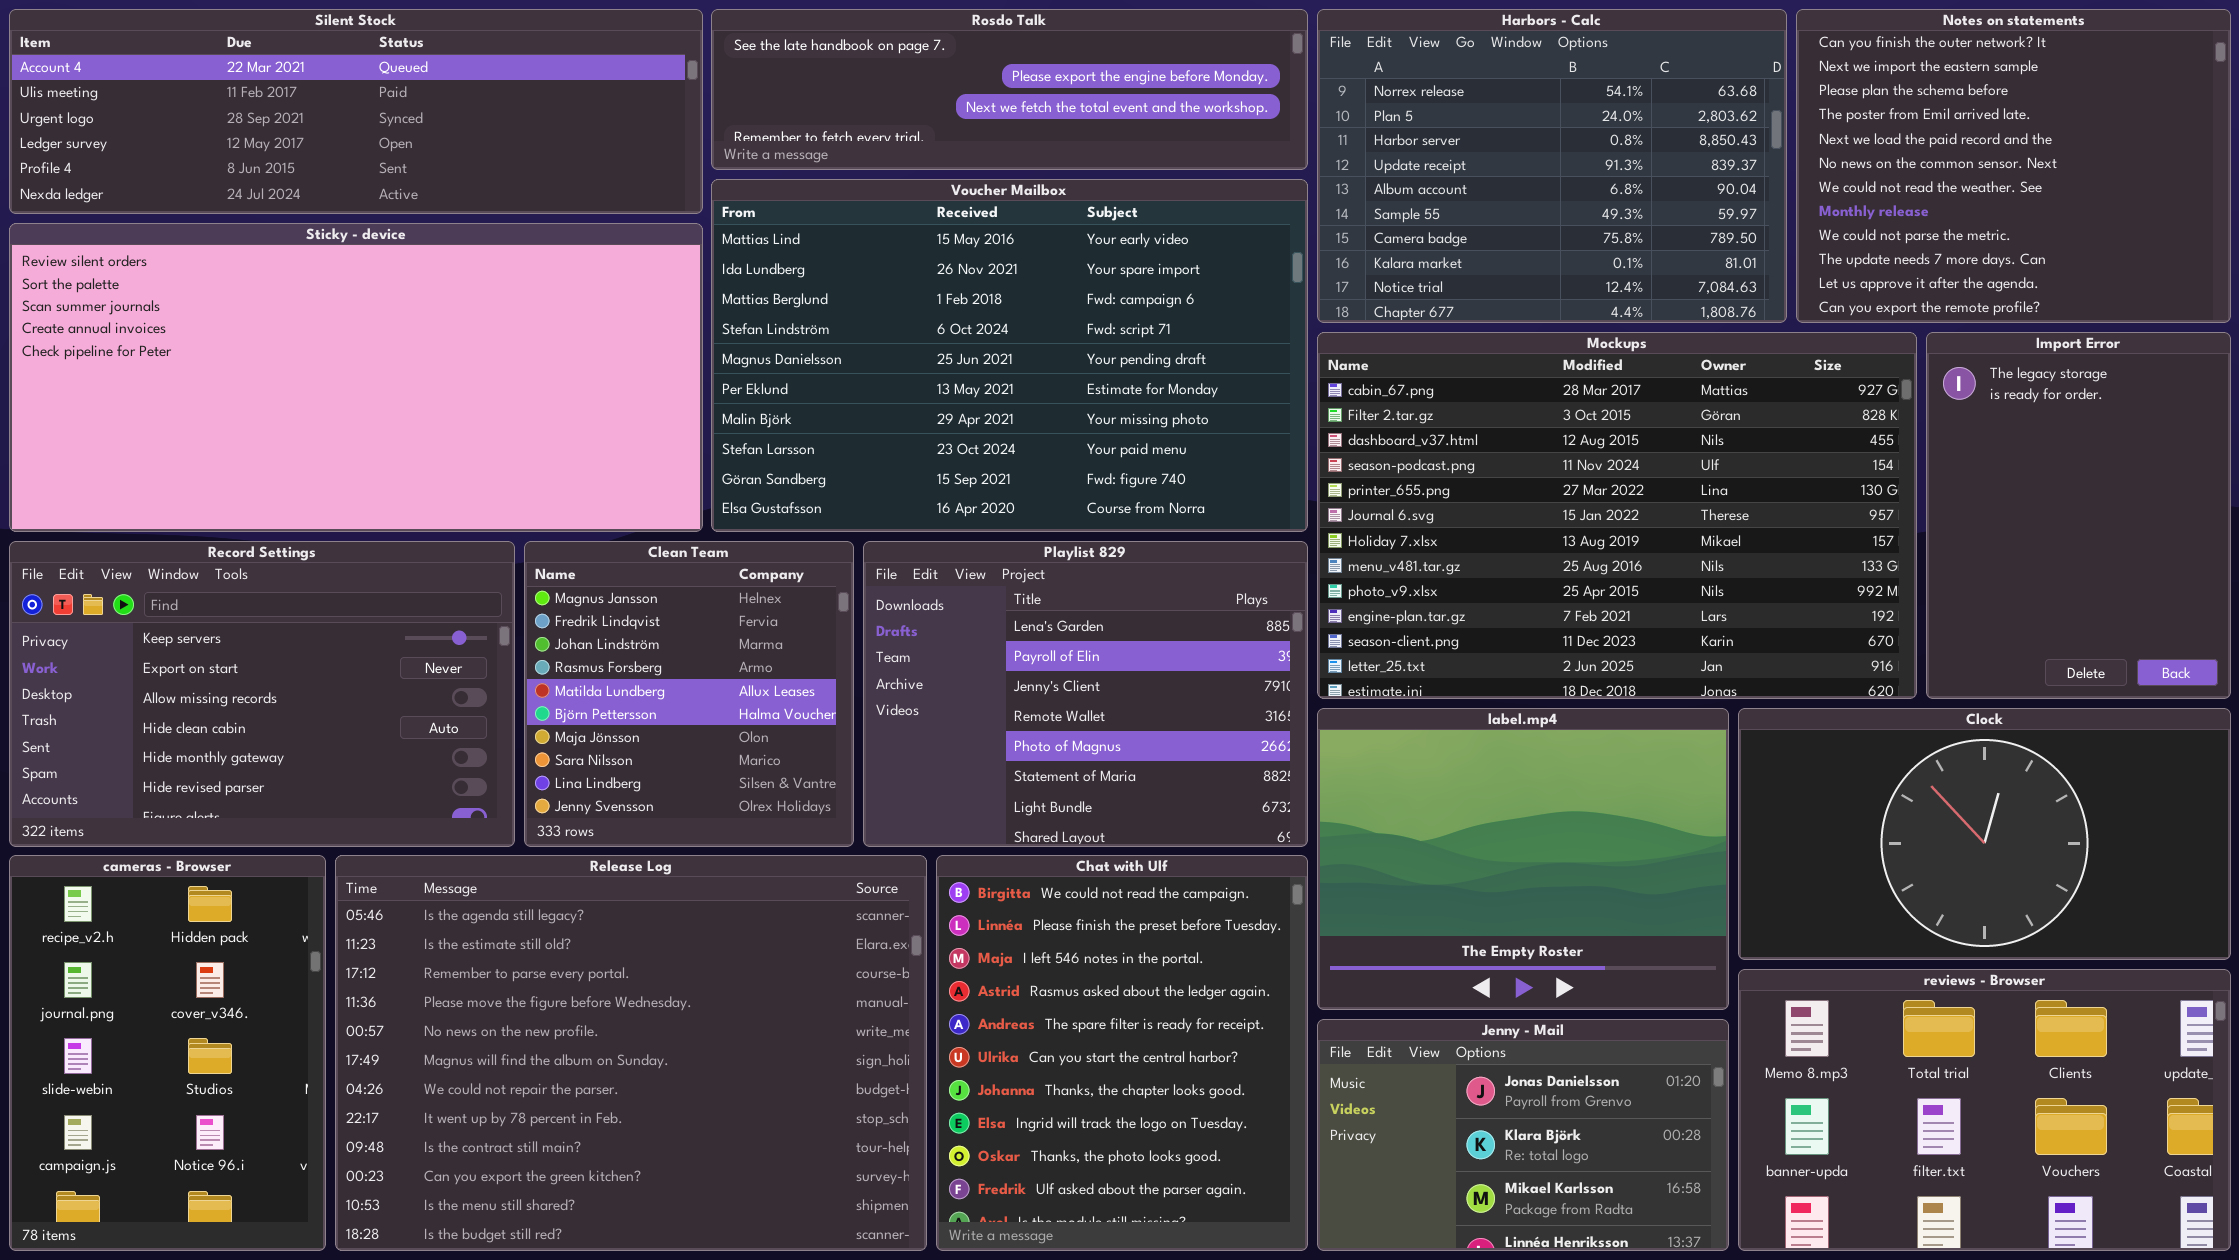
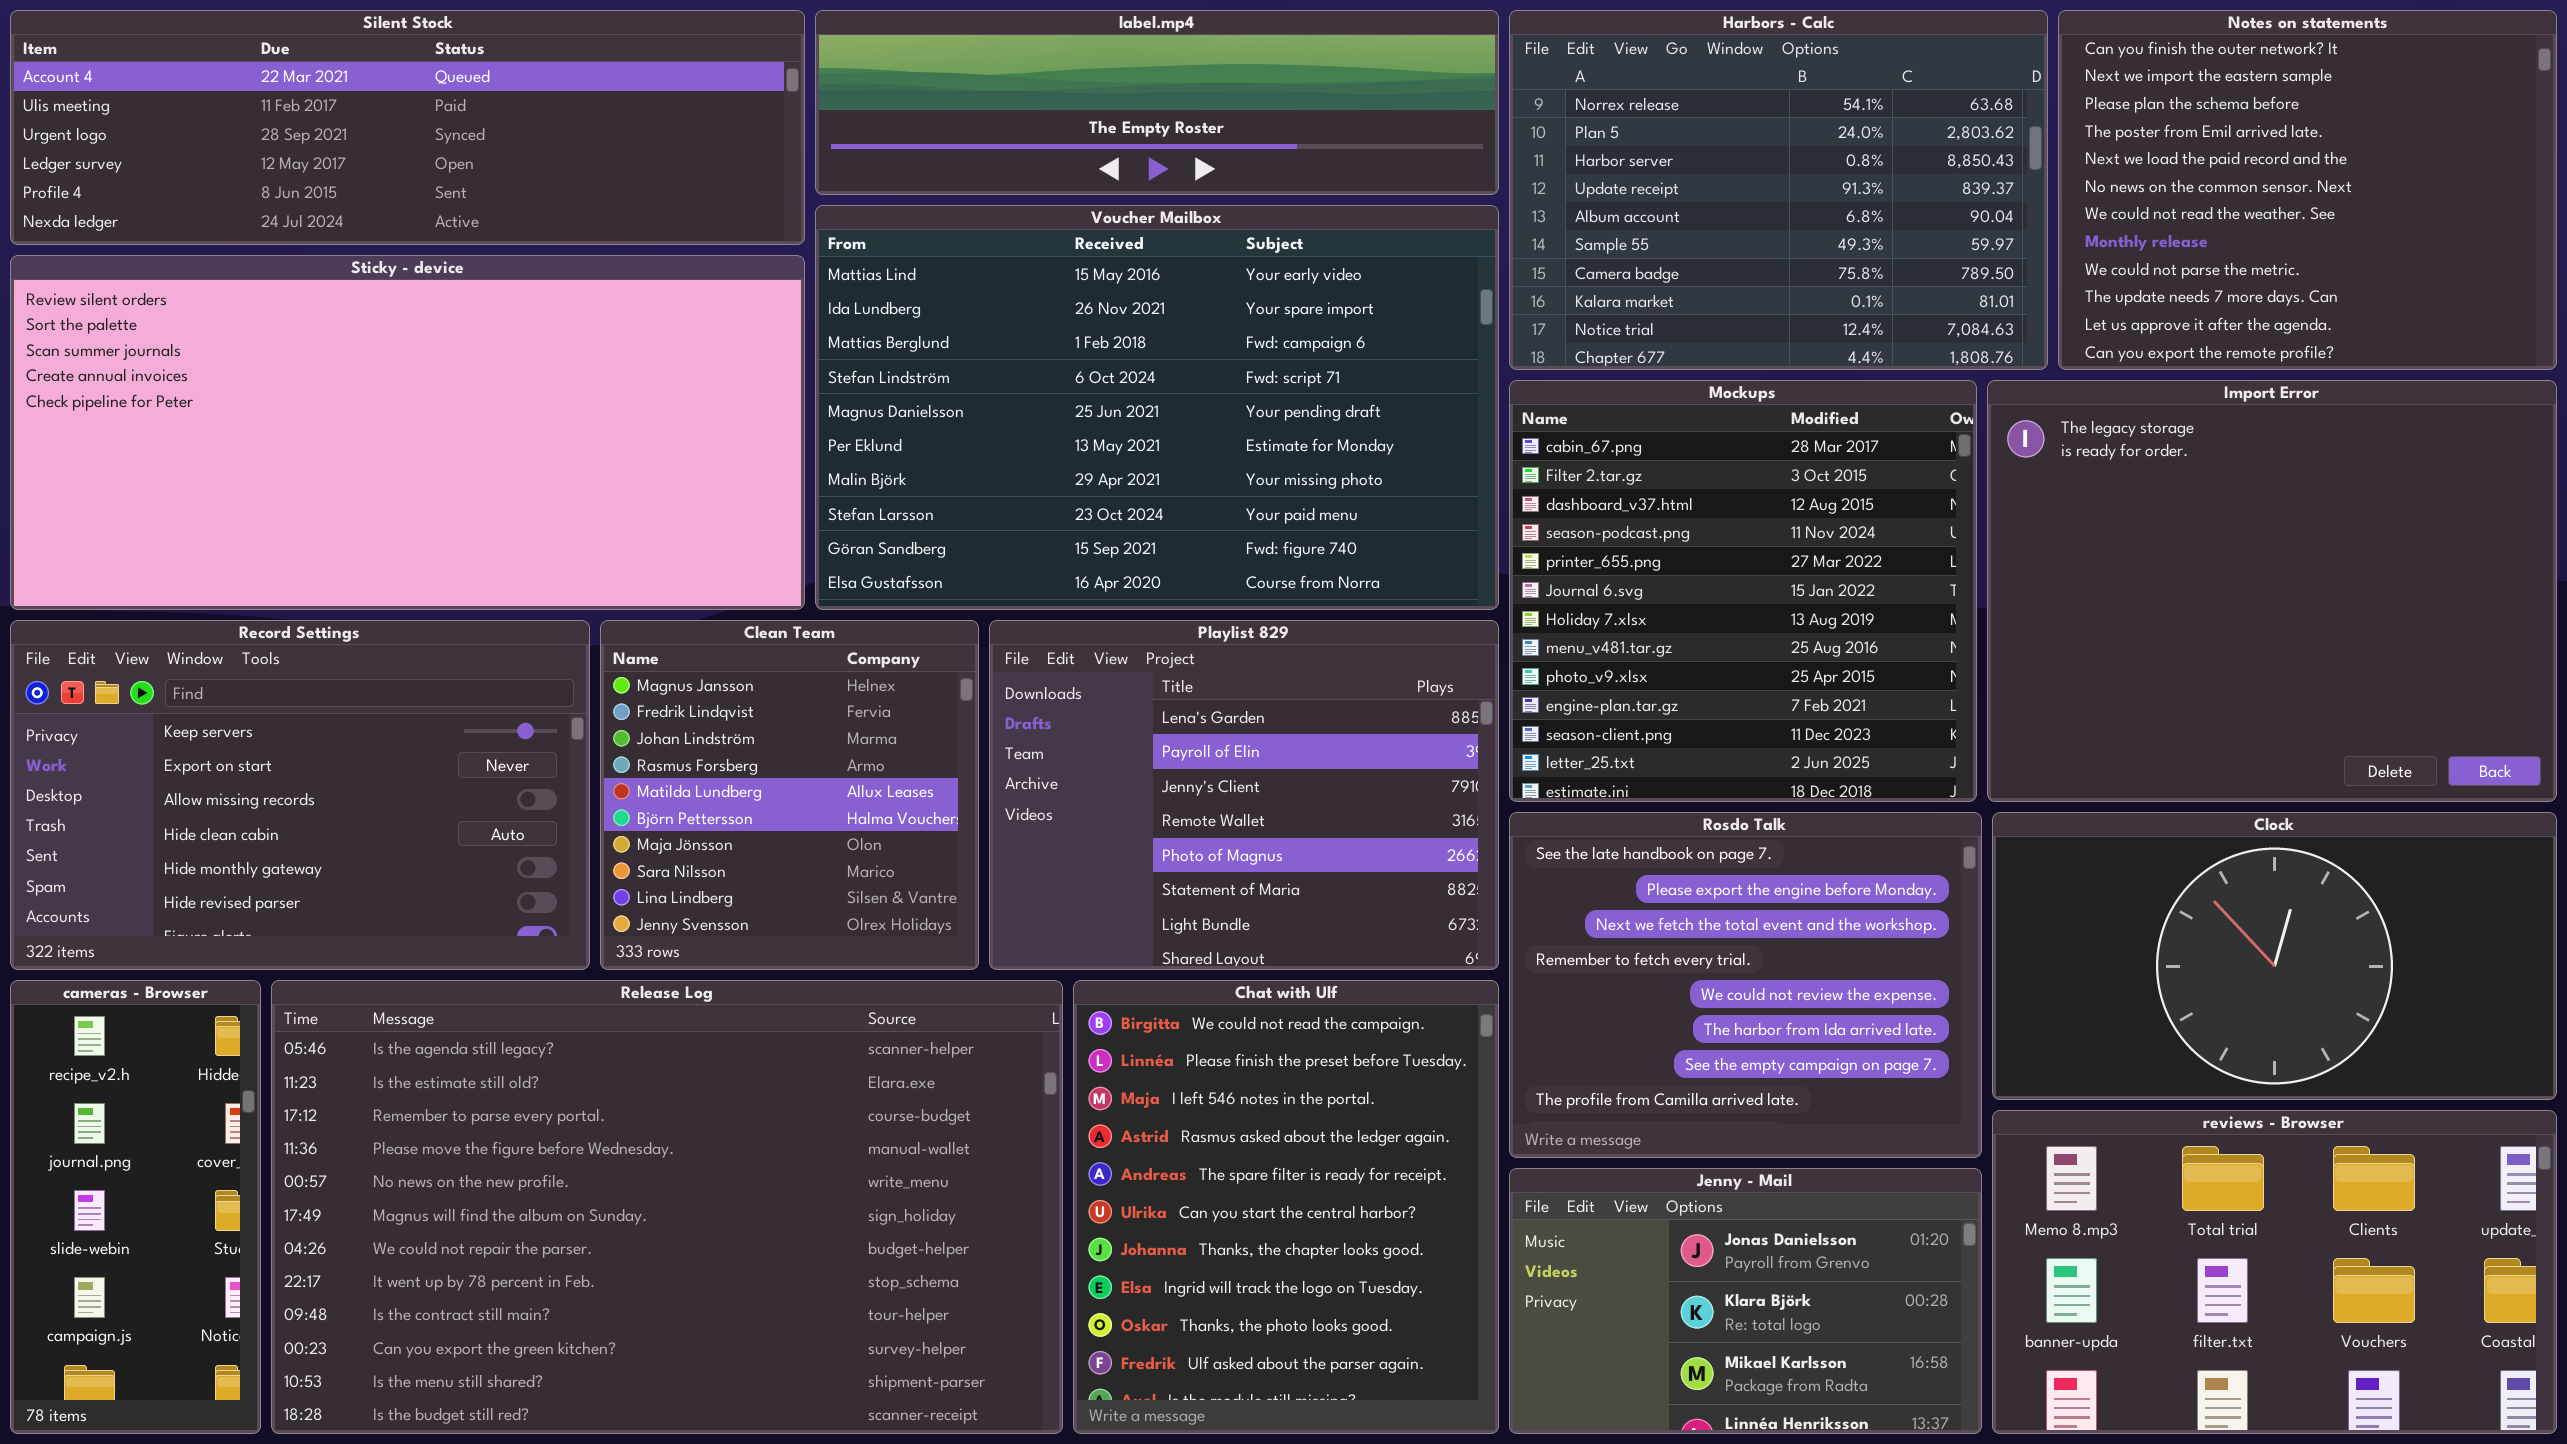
Rosdo Talk: [711,9,1308,170] -> [1509,812,1982,1158], moved, resized
Mockups: [1317,332,1917,699] -> [1509,380,1977,802], resized
Import Error: [1926,332,2231,699] -> [1987,380,2557,802], resized
label.mp4: [1317,708,1729,1010] -> [815,10,1499,195], moved, resized
cameras - Browser: [9,855,326,1251] -> [10,980,261,1434], resized
Release Log: [335,855,927,1251] -> [271,980,1063,1434], resized

